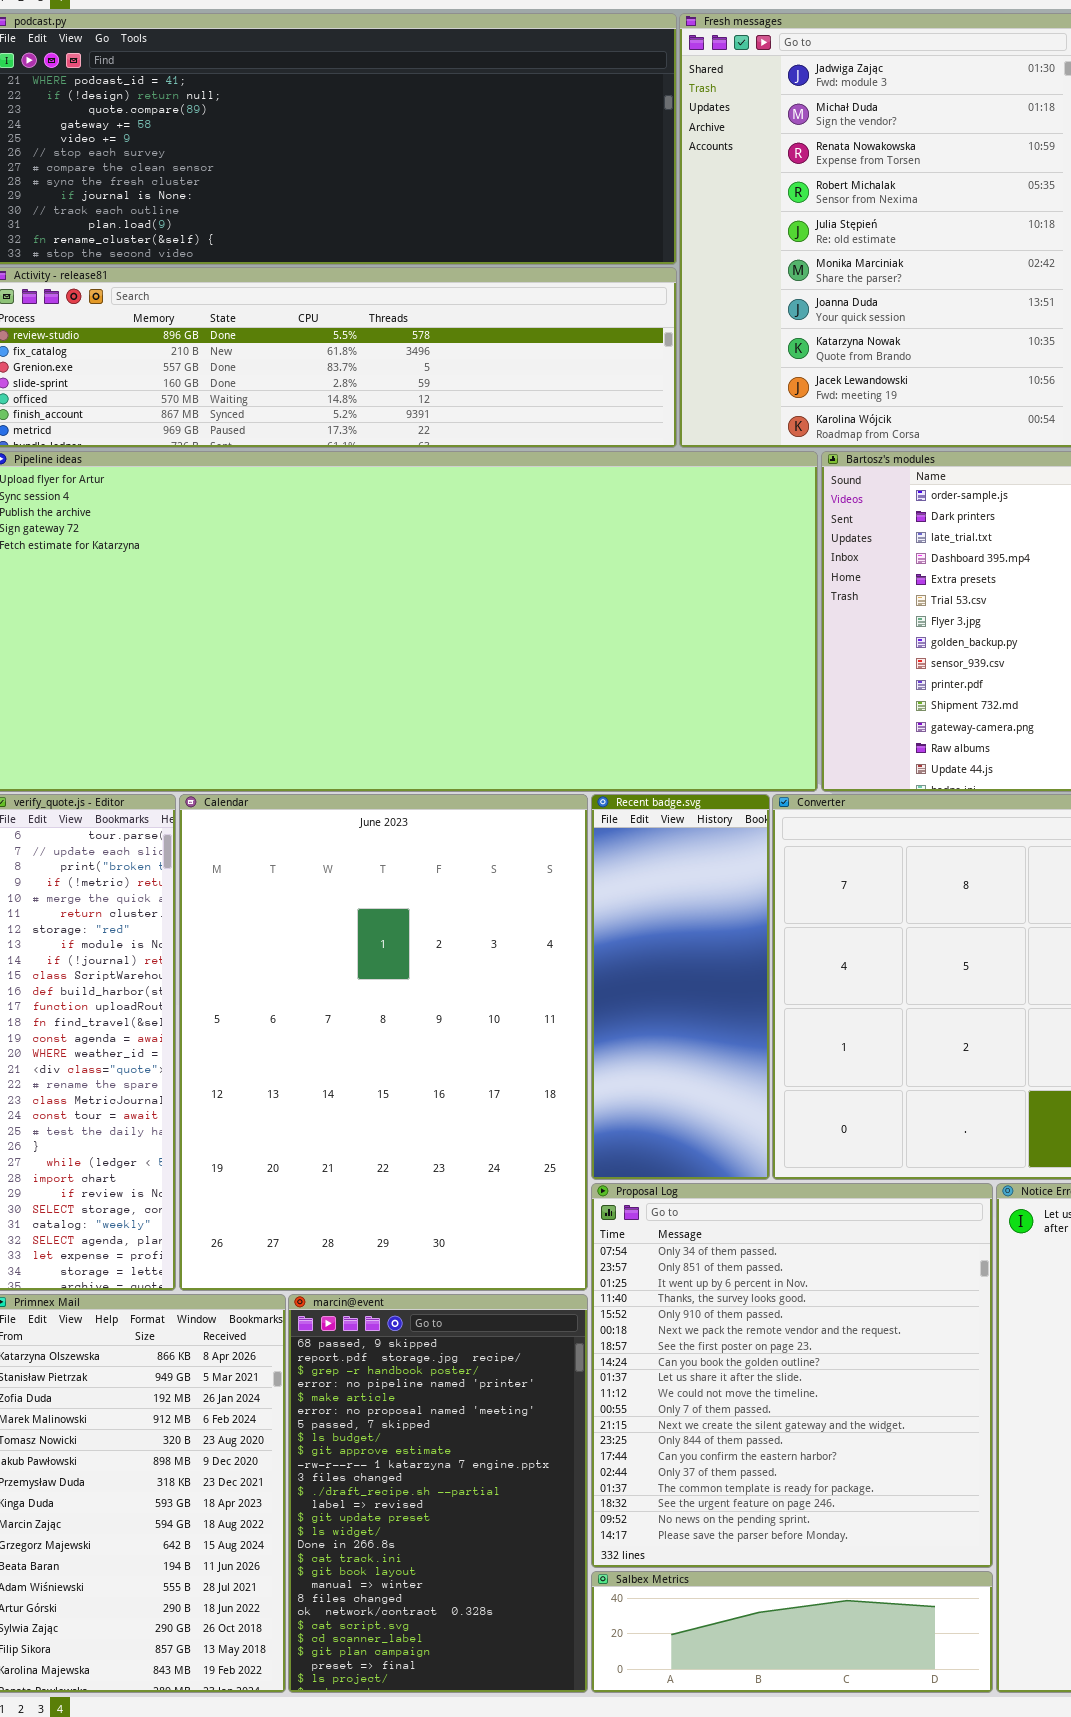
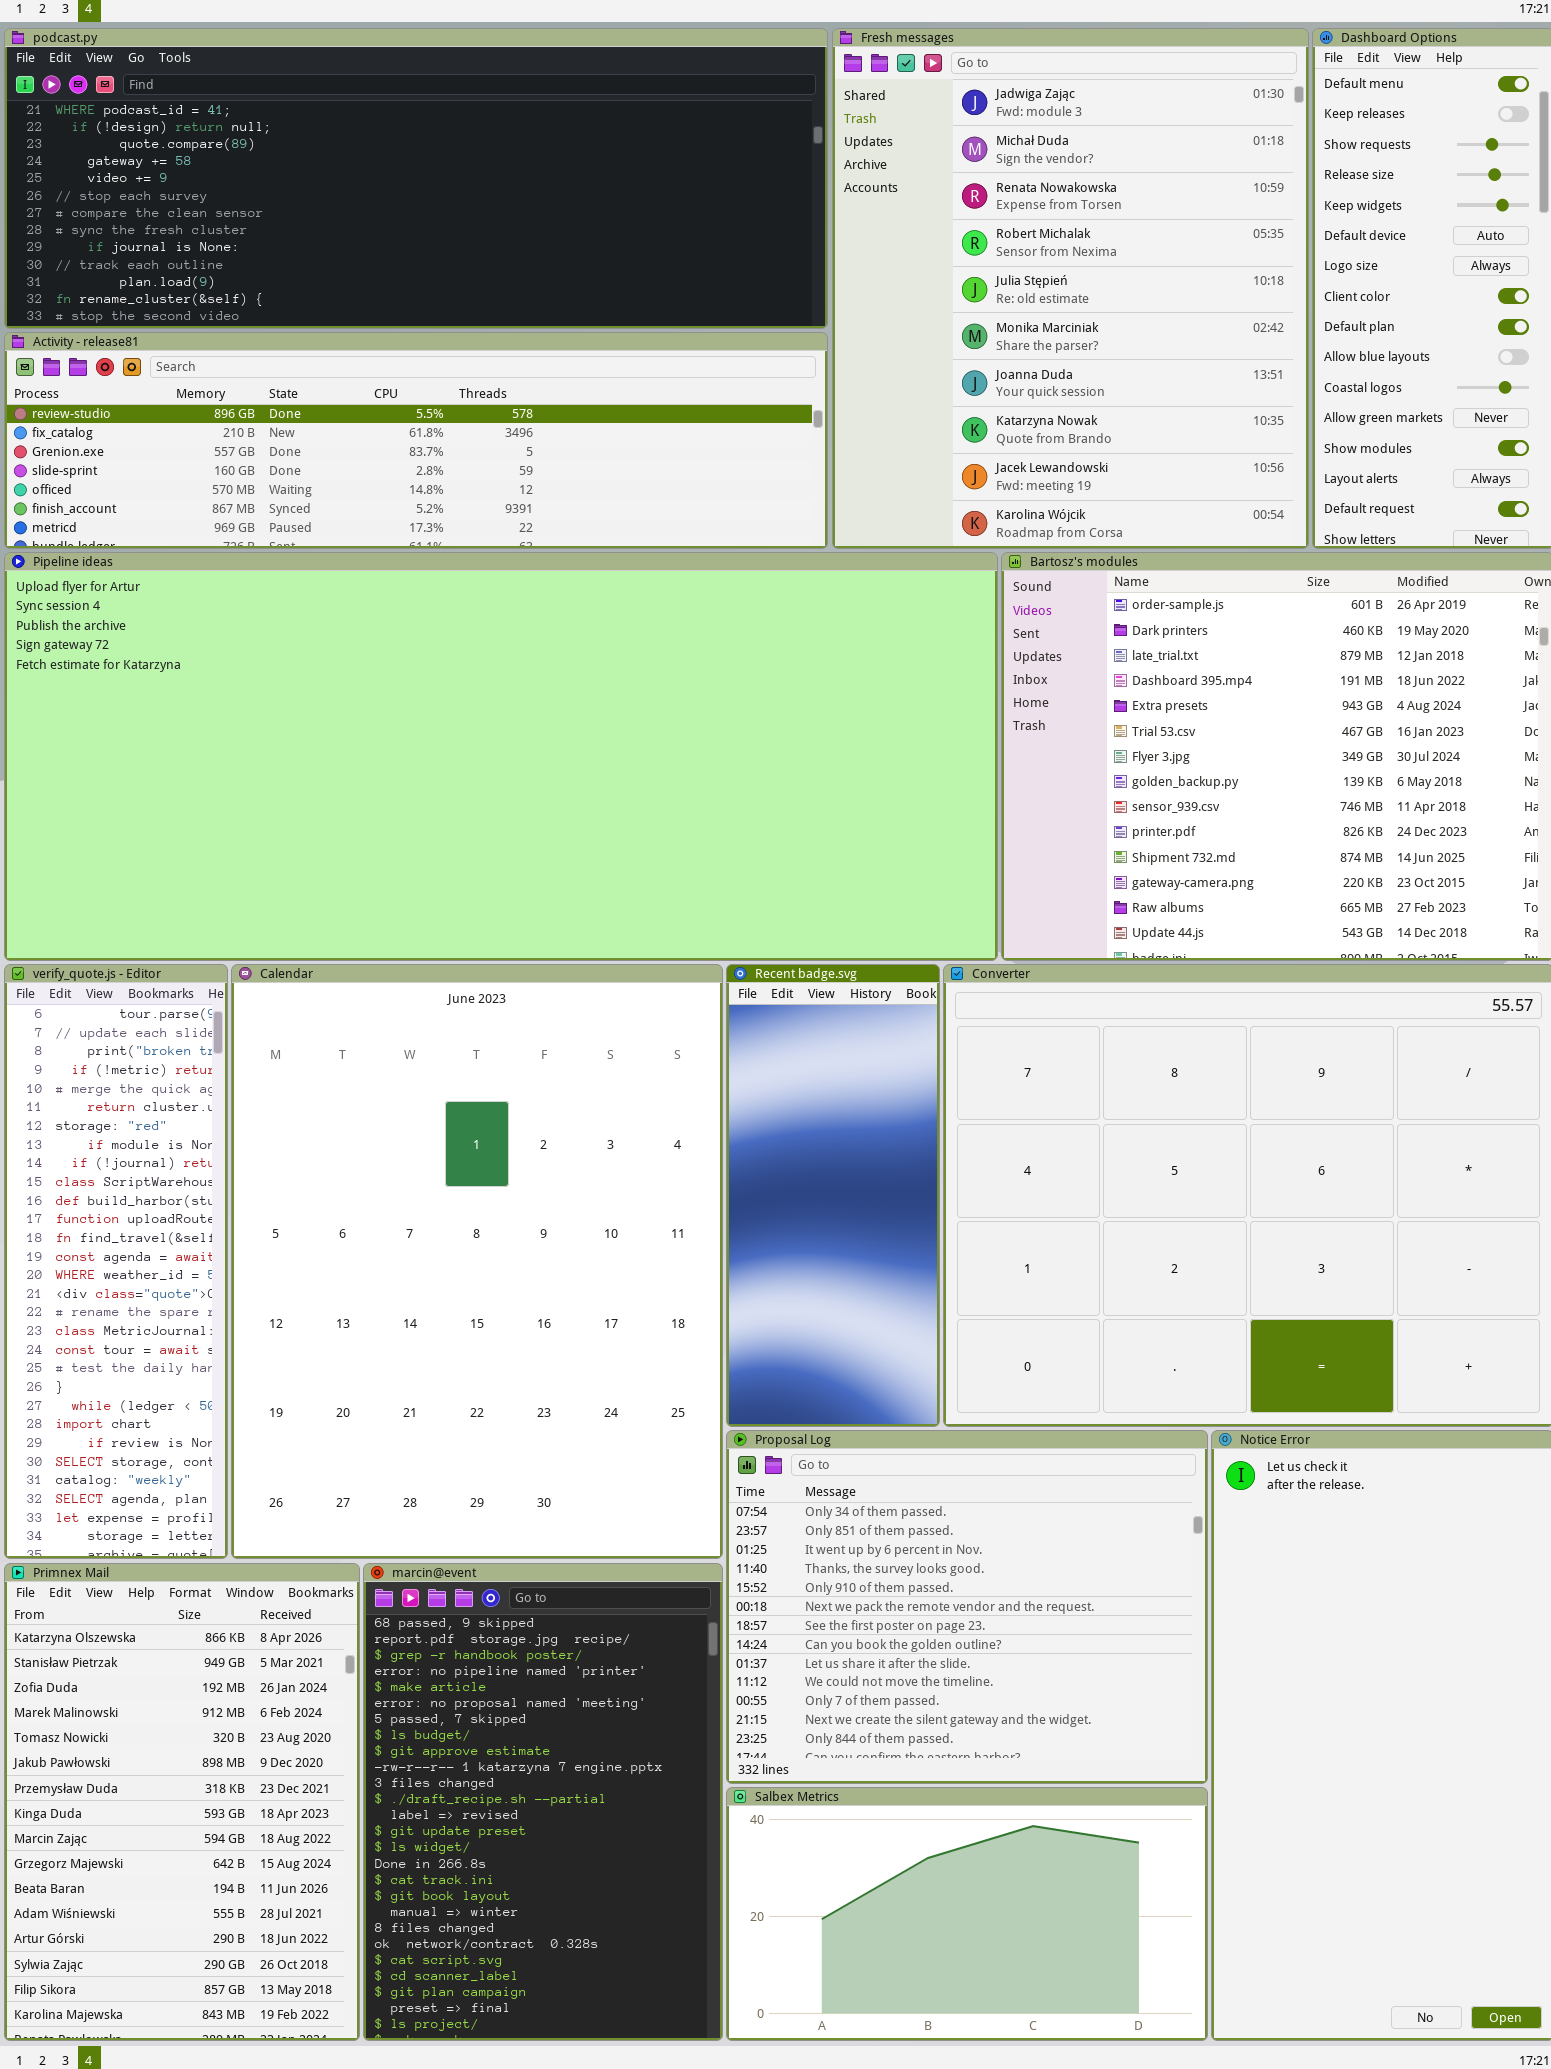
Proposal Log: [591,1183,993,1568] -> [726,1430,1208,1784], resized
Salbex Metrics: [591,1571,993,1693] -> [726,1787,1208,2041], resized

